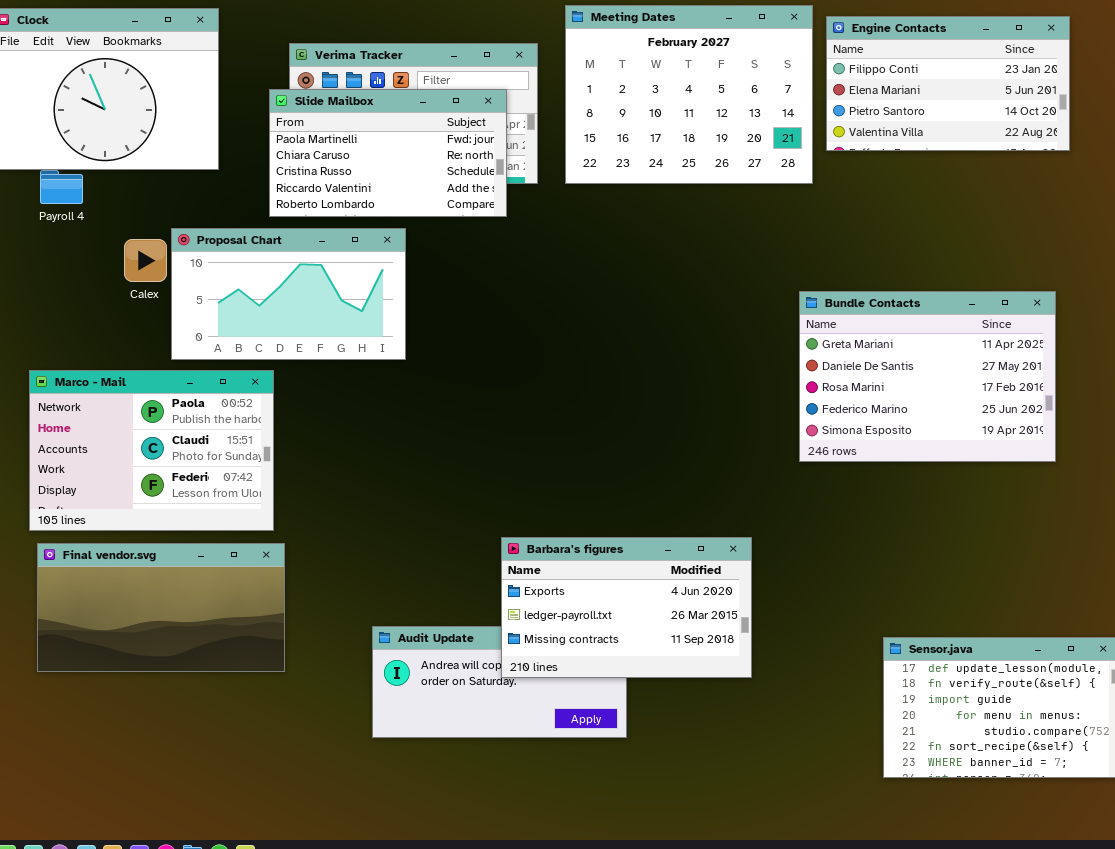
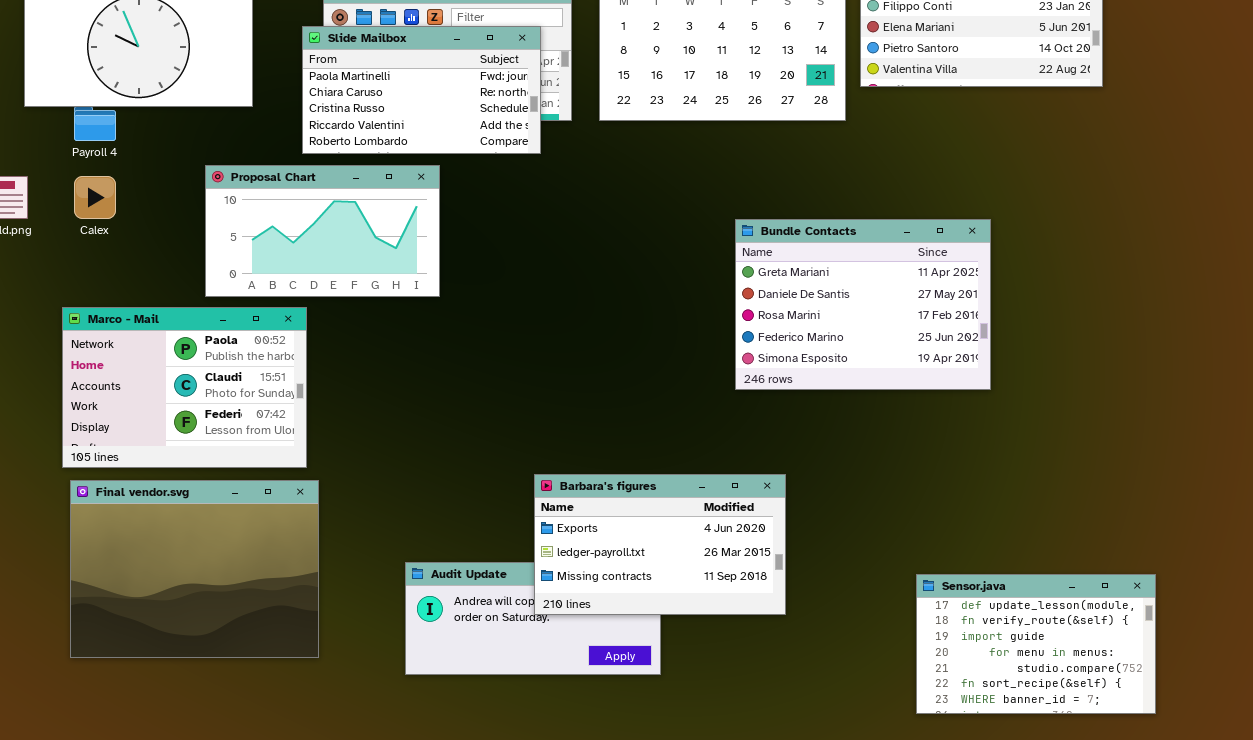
Calex: [124,239,167,282] -> [74,176,116,219], moved
Bundle Contacts: [799,291,1056,462] -> [735,219,991,390], moved
Final vendor.svg: [37,543,285,672] -> [70,480,319,658], resized

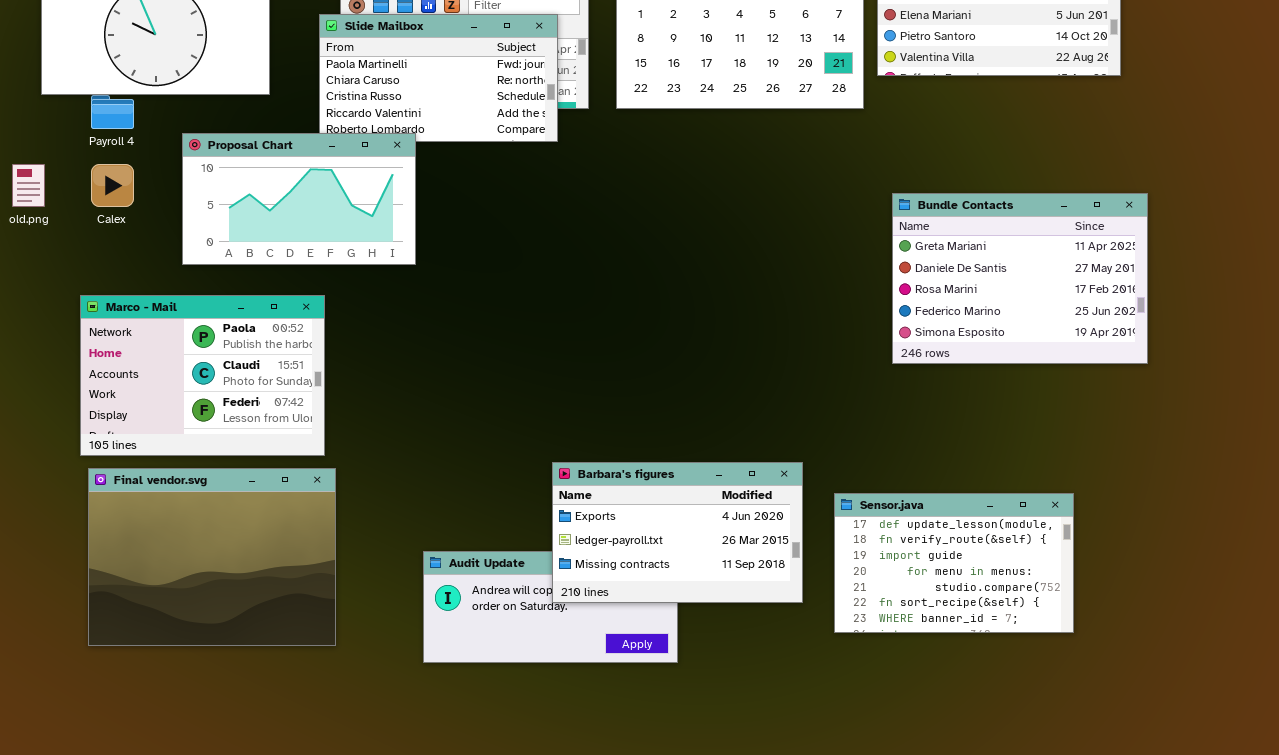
Proposal Chart: [205,165,440,297] -> [182,133,416,265], moved
Bundle Contacts: [735,219,991,390] -> [892,193,1148,364], moved
Sensor.java: [916,574,1156,714] -> [834,493,1074,633], moved

